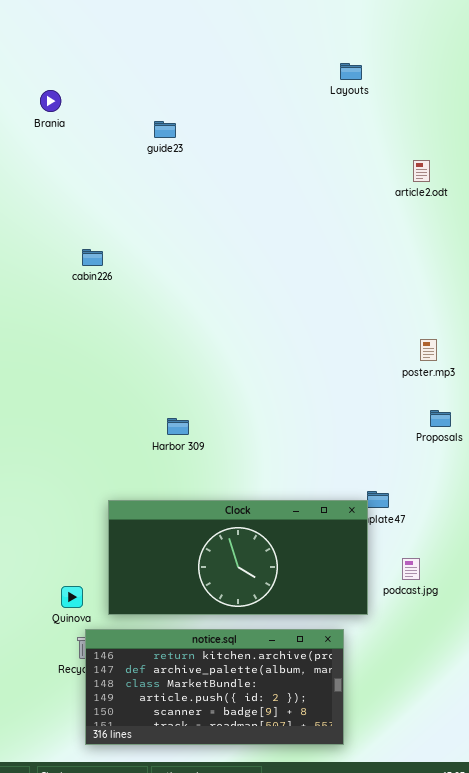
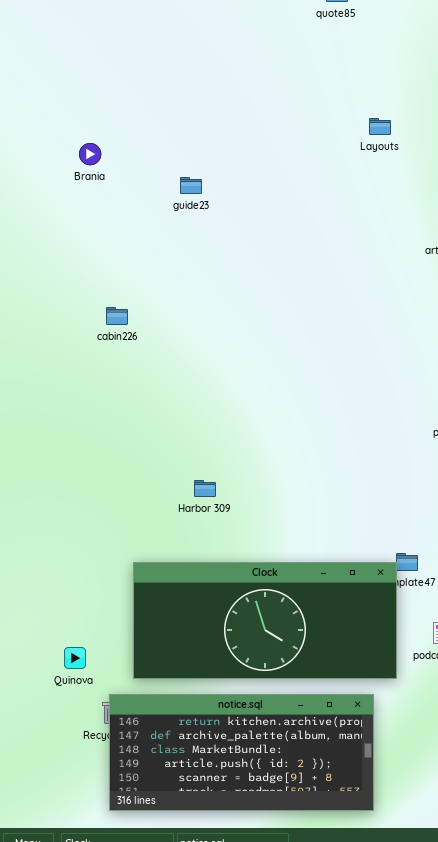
Brania: [40,90,61,112] -> [79,143,101,165], moved
Quinova: [61,586,83,608] -> [64,647,86,669], moved

